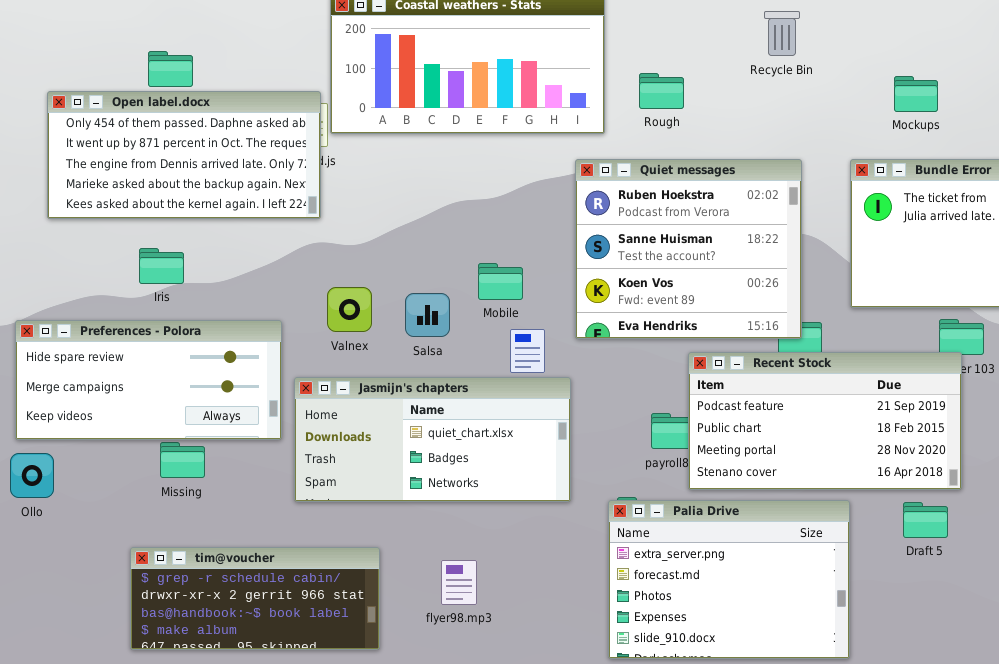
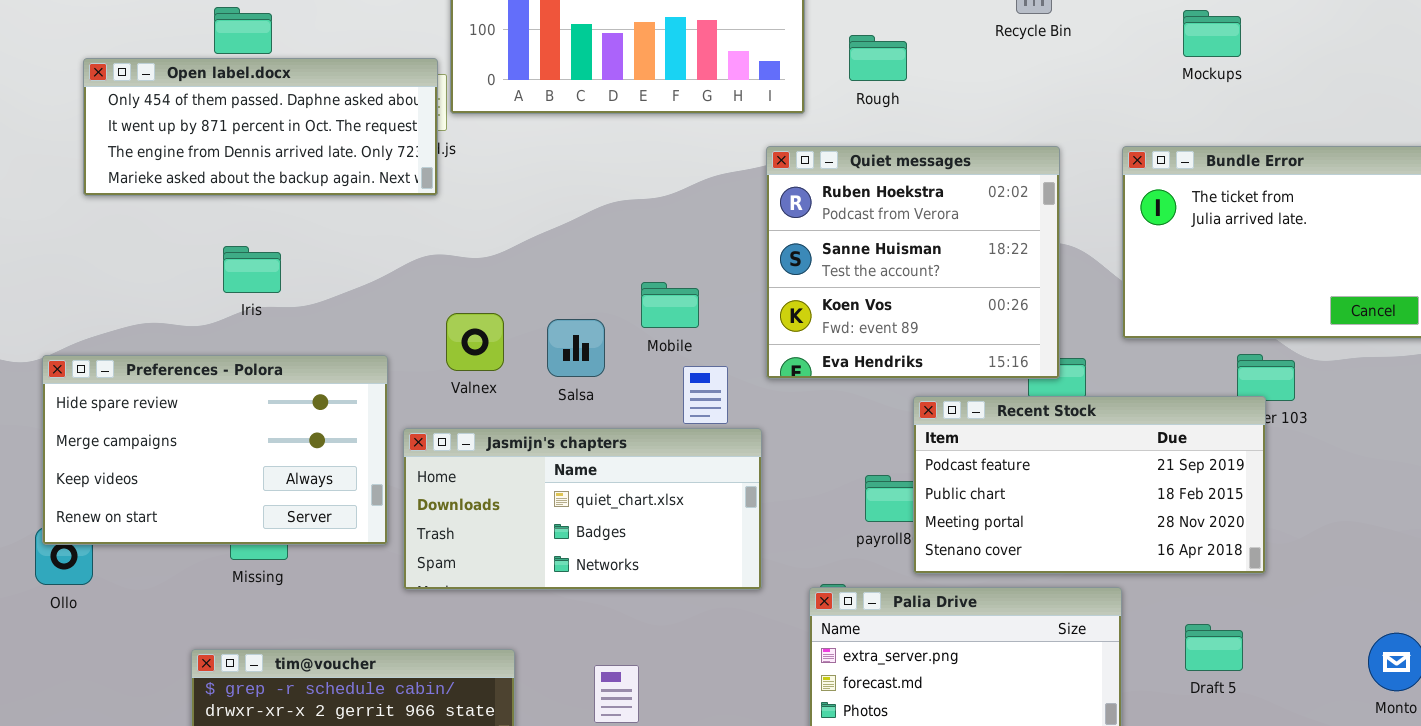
Mockups: [894,76,938,112] -> [1183,10,1241,57], moved
Open label.docx: [47,91,321,219] -> [83,58,438,196], resized
Iris: [139,248,184,284] -> [223,246,281,293], moved
Preferences - Polora: [15,320,282,440] -> [42,355,388,545], resized
Draft 5: [903,502,948,538] -> [1185,624,1243,671], moved

